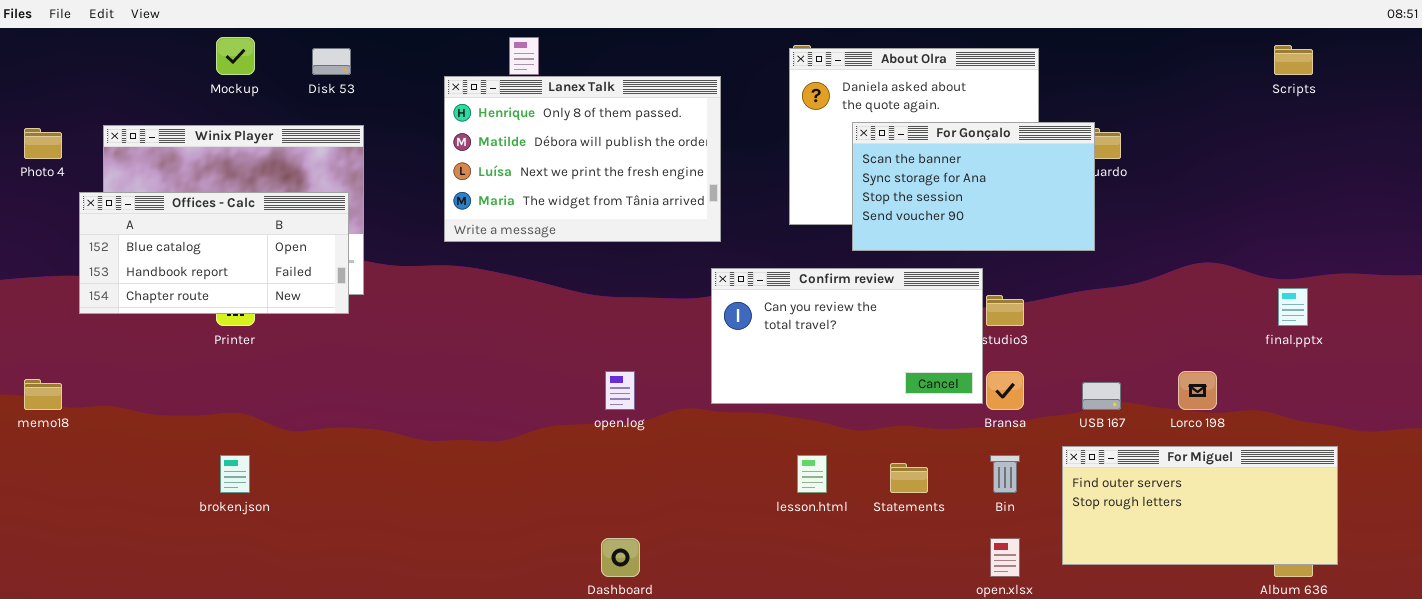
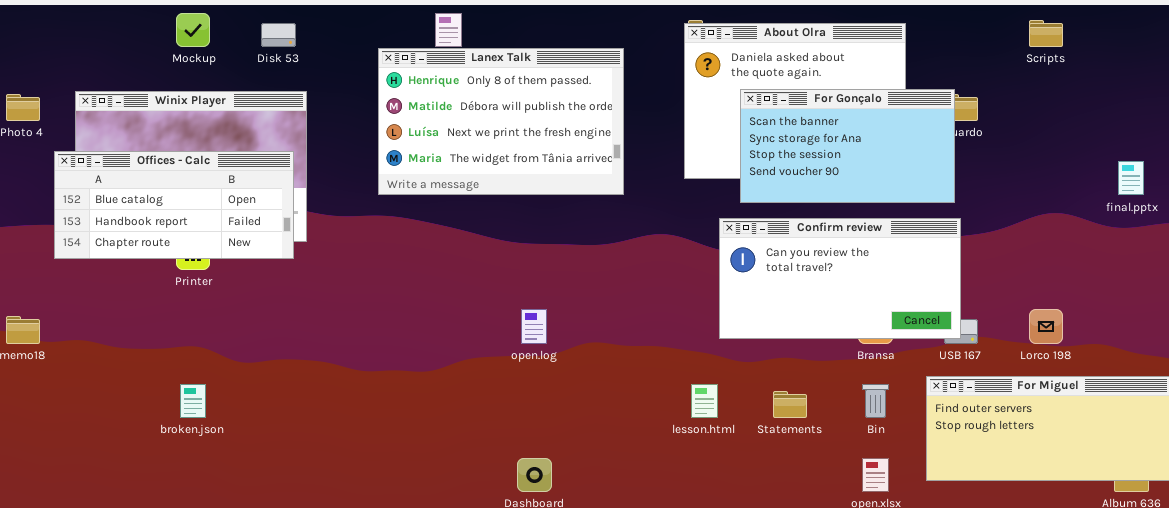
Scripts: [1274,45,1313,75] -> [1029,20,1063,47], moved
Confirm review: [711,268,983,404] -> [719,218,961,339], moved
final.pptx: [1278,288,1308,326] -> [1118,161,1144,195], moved

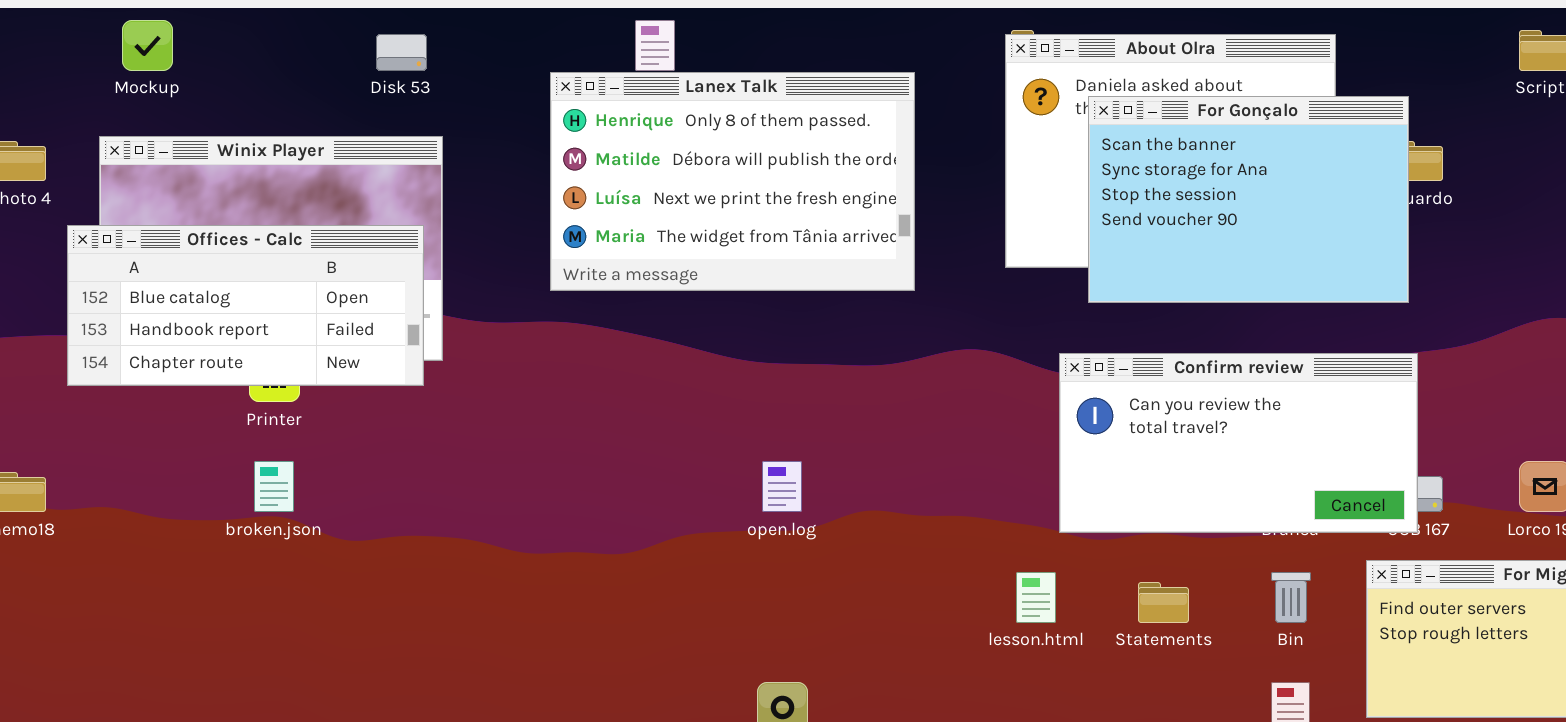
Mockup: [176,13,210,47] -> [122,20,173,71], moved
For Gonçalo: [740,89,955,203] -> [1088,96,1409,303], resized
Confirm review: [719,218,961,339] -> [1059,353,1418,533], moved
broken.json: [180,384,206,418] -> [254,461,294,512], moved

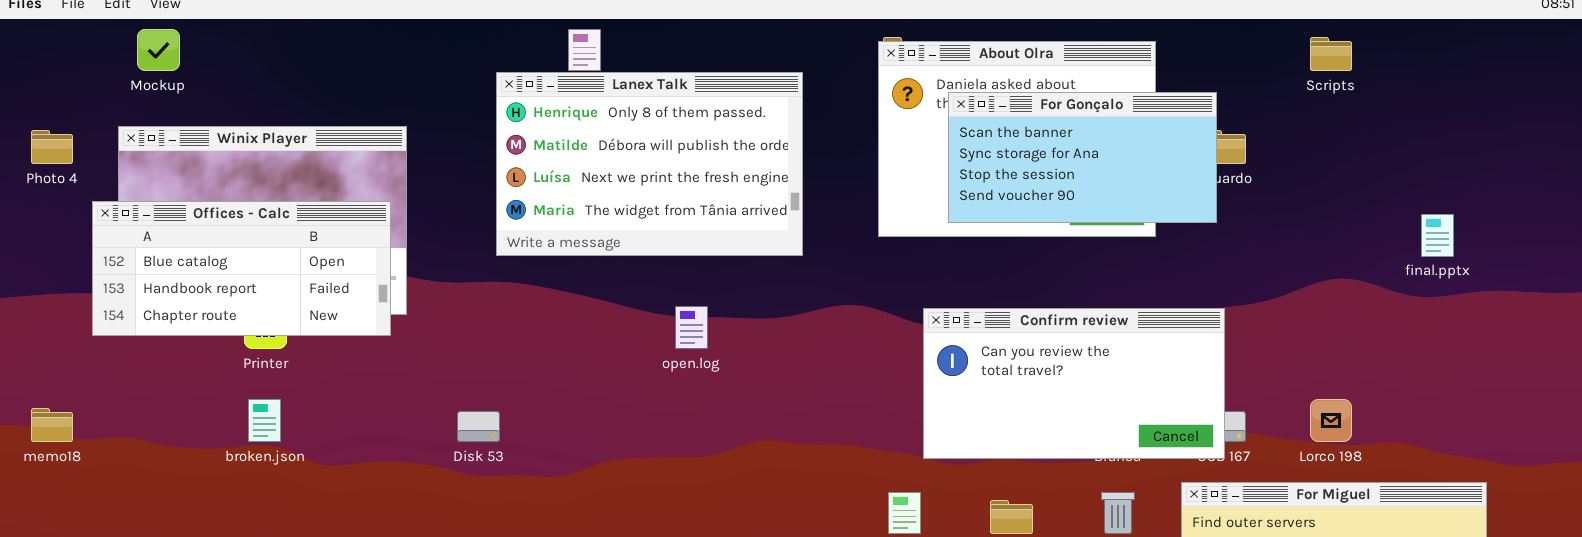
Disk 53: [376,34,427,71] -> [457,411,500,442], moved
For Gonçalo: [1088,96,1409,303] -> [948,92,1217,223], resized
open.log: [762,461,802,512] -> [675,306,708,349], moved

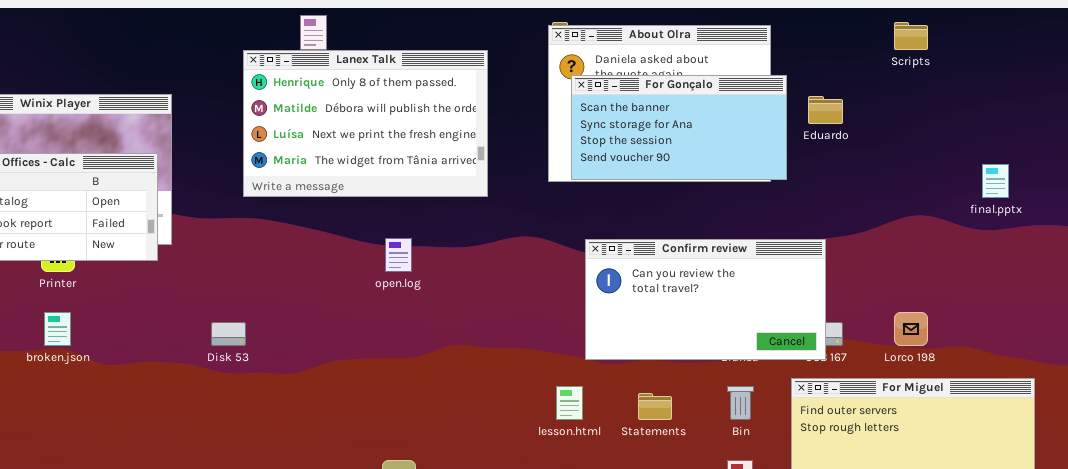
For Gonçalo: [948,92,1217,223] -> [571,75,787,180], moved

